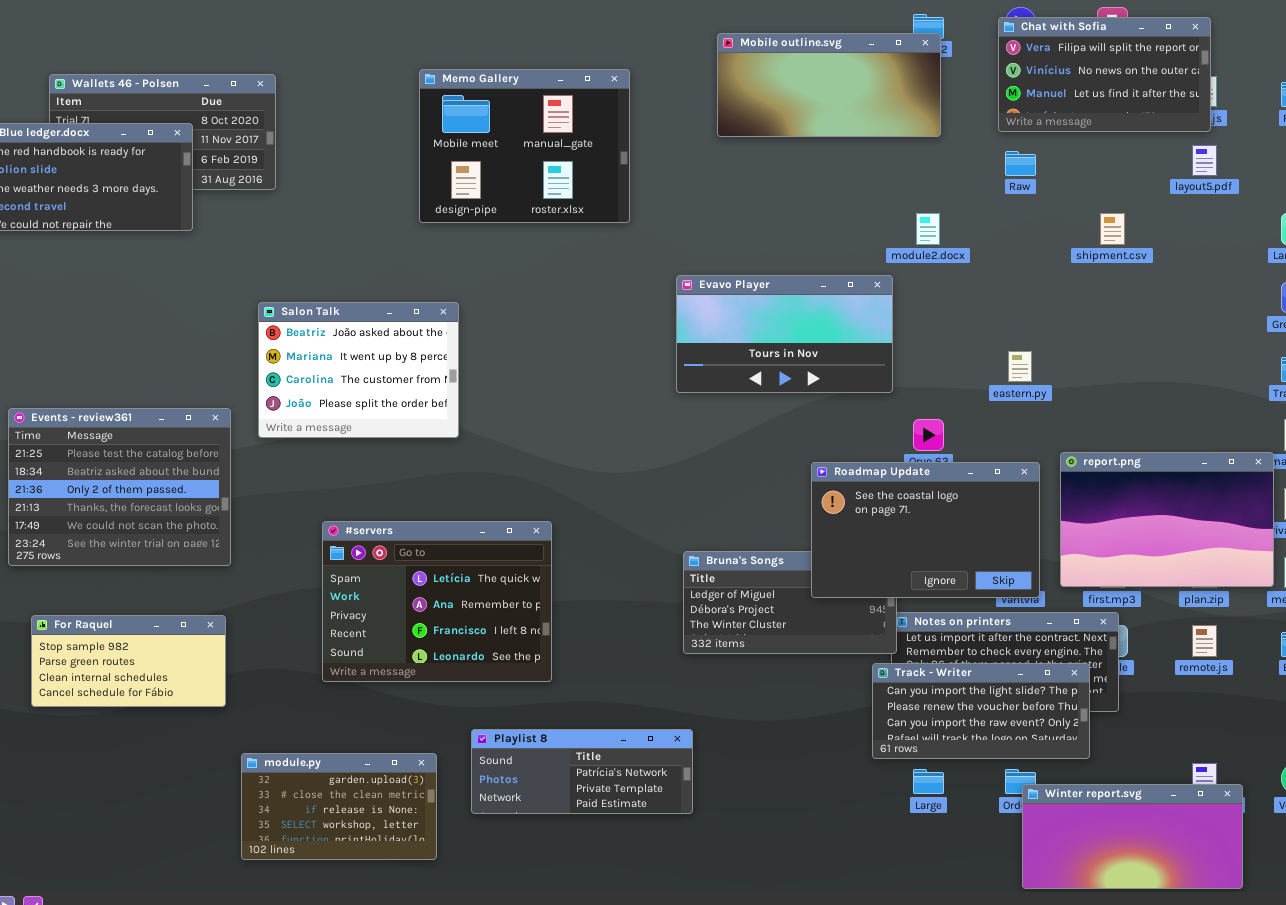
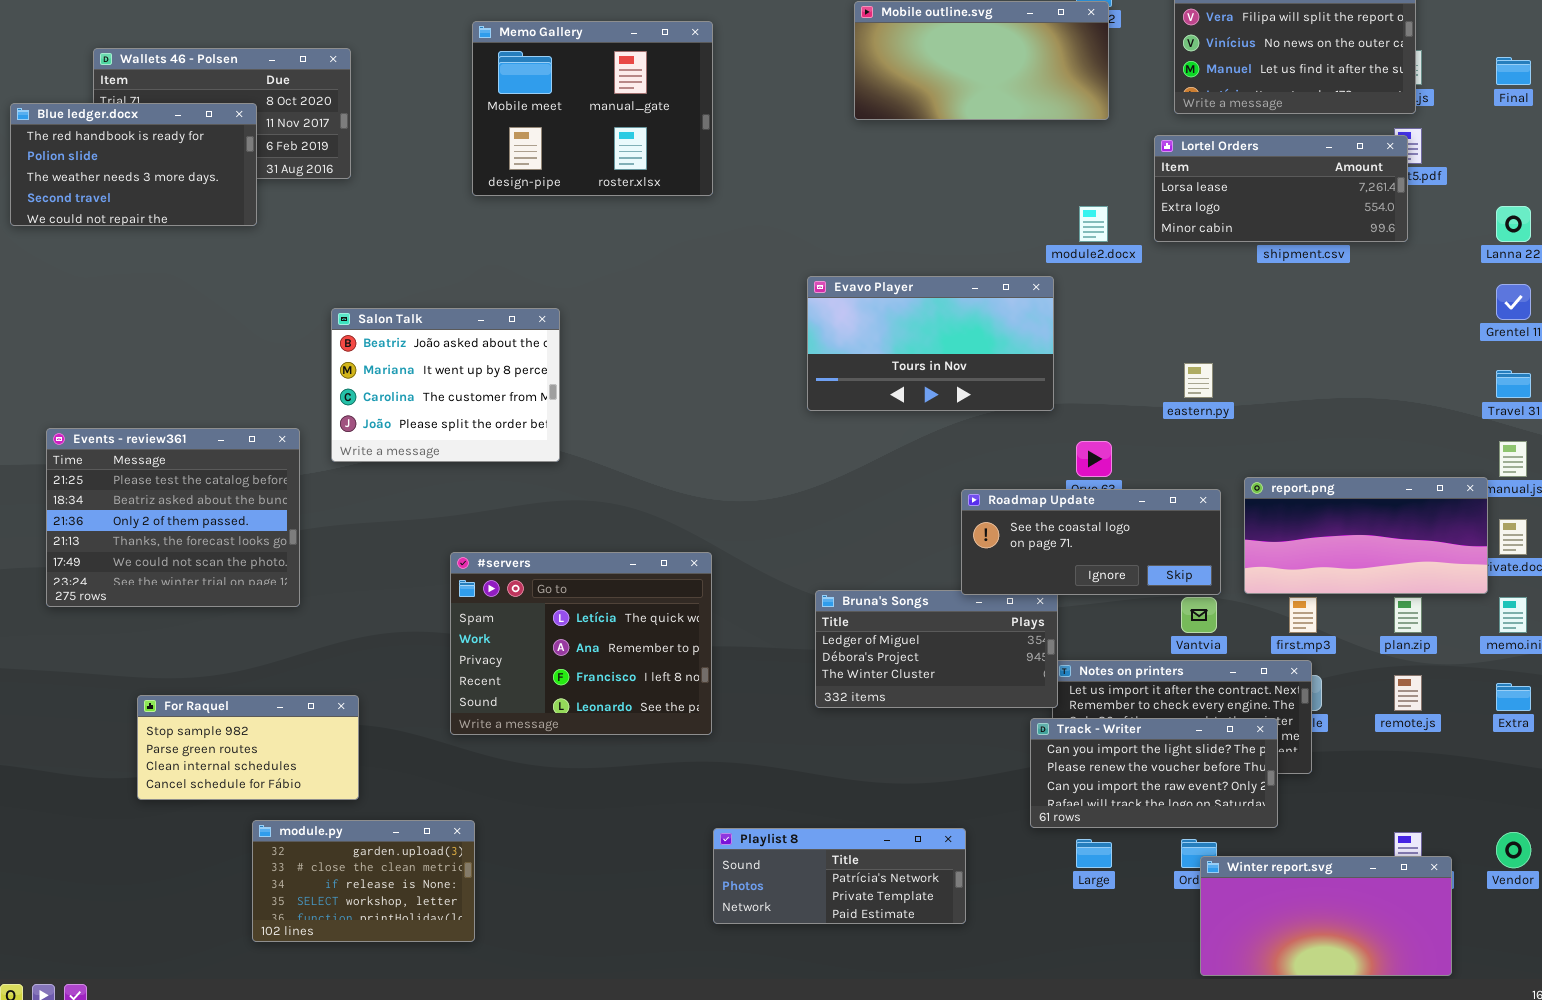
Memo Gallery: [419,69,630,223] -> [472,21,713,196], moved
Lortel Orders: none -> [1154,135,1408,242], opened
report.png: [1060,452,1274,587] -> [1244,477,1488,594], resized
Roadmap Update: [811,462,1040,598] -> [961,489,1221,595], resized
#servers: [322,521,552,682] -> [450,552,712,735], moved
For Raquel: [31,615,226,707] -> [137,695,359,800], moved
Playlist 8: [471,729,693,814] -> [713,828,966,924], moved
module.py: [241,753,437,860] -> [252,820,475,942], moved

